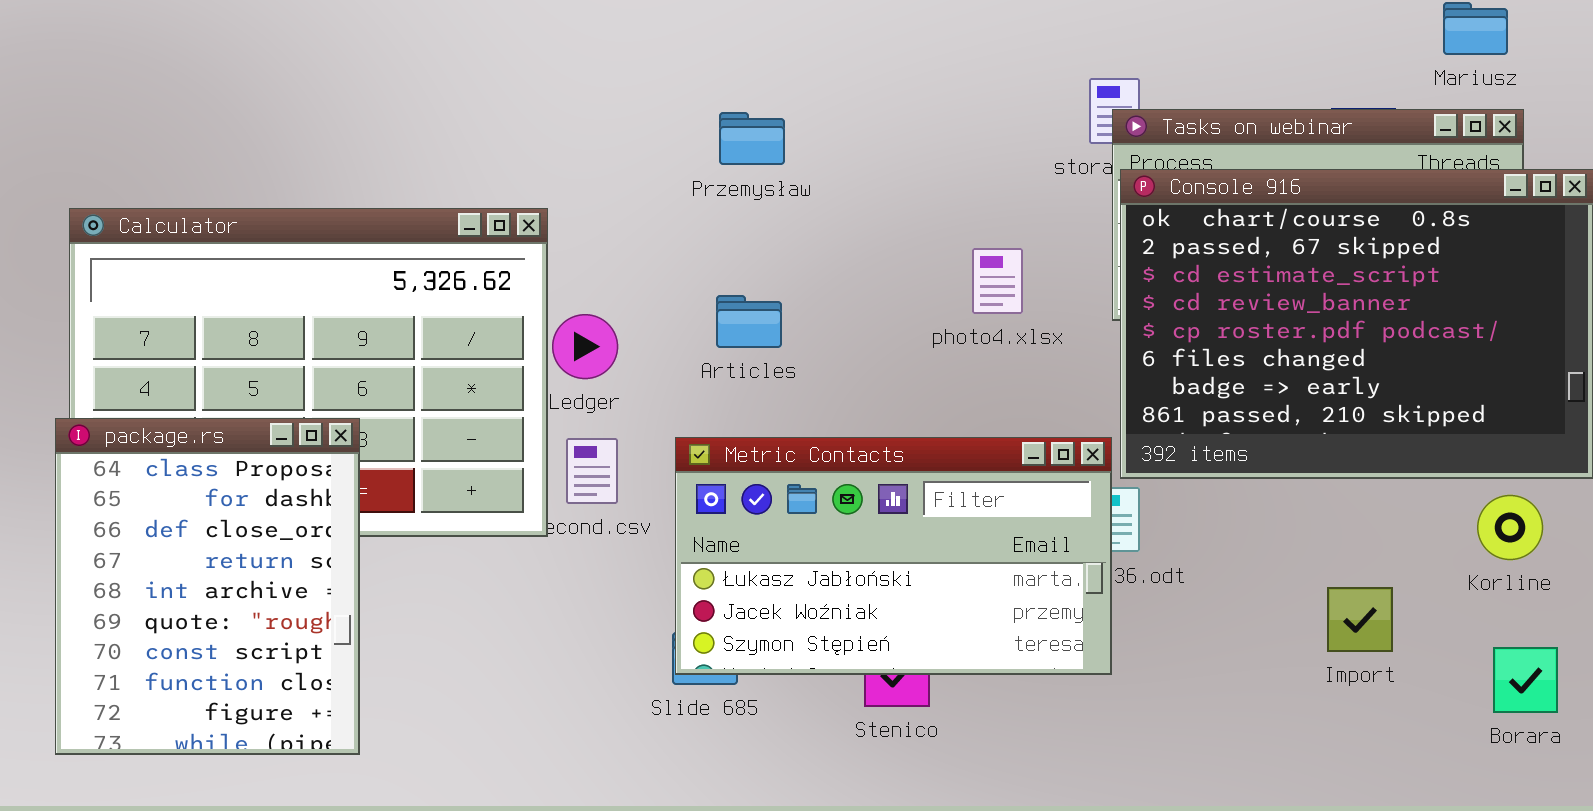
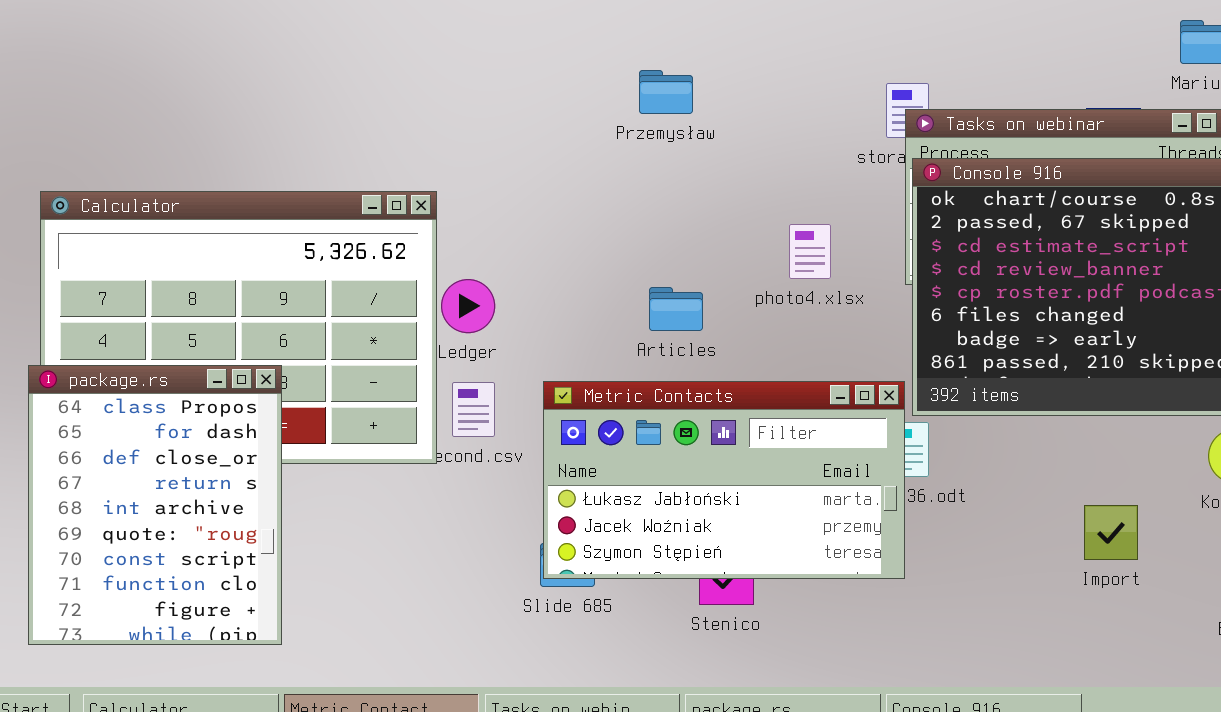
Przemysław: [719,112,785,165] -> [639,70,693,114], moved
Articles: [716,295,782,348] -> [649,287,703,331], moved

